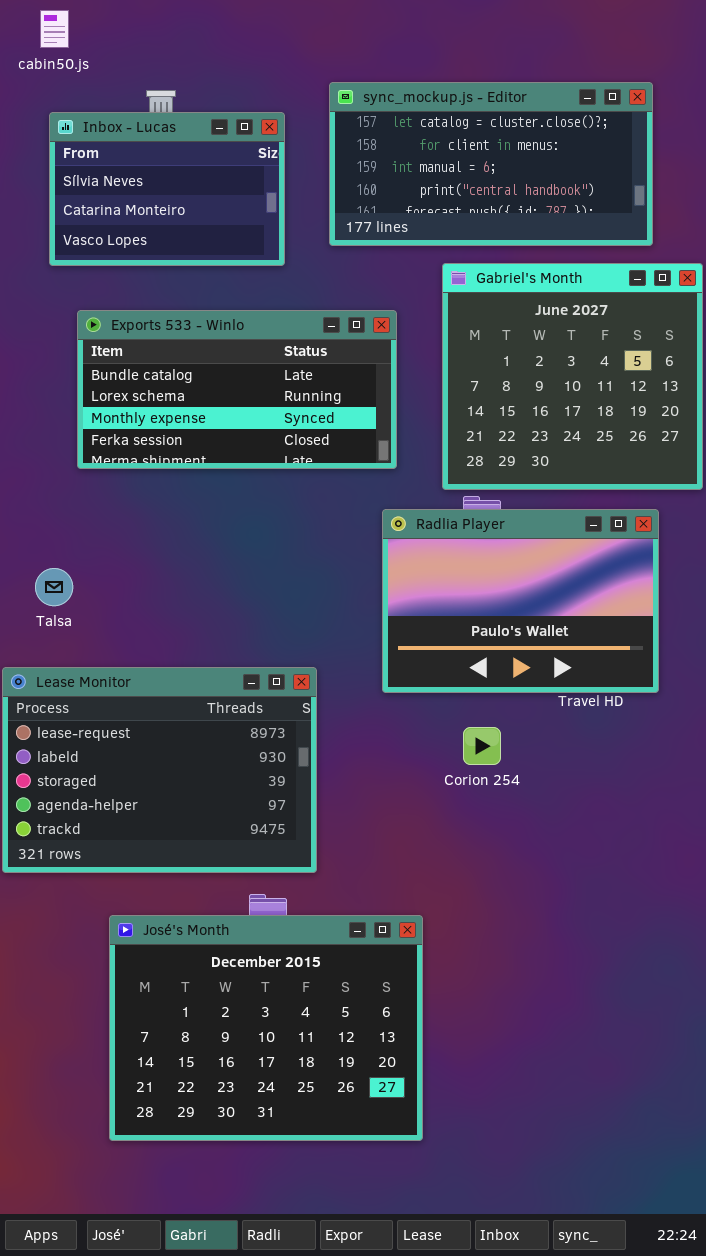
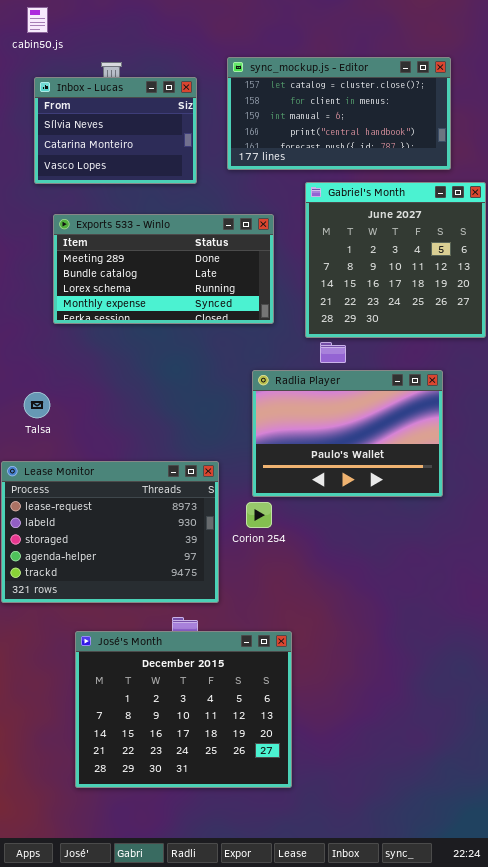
Exports 533 - Winlo: [77,310,397,469] -> [53,214,274,324], scrolled up 1 row
Radlia Player: [382,509,659,693] -> [252,370,443,497], moved
Corion 254: [463,727,501,765] -> [246,502,272,528], moved

